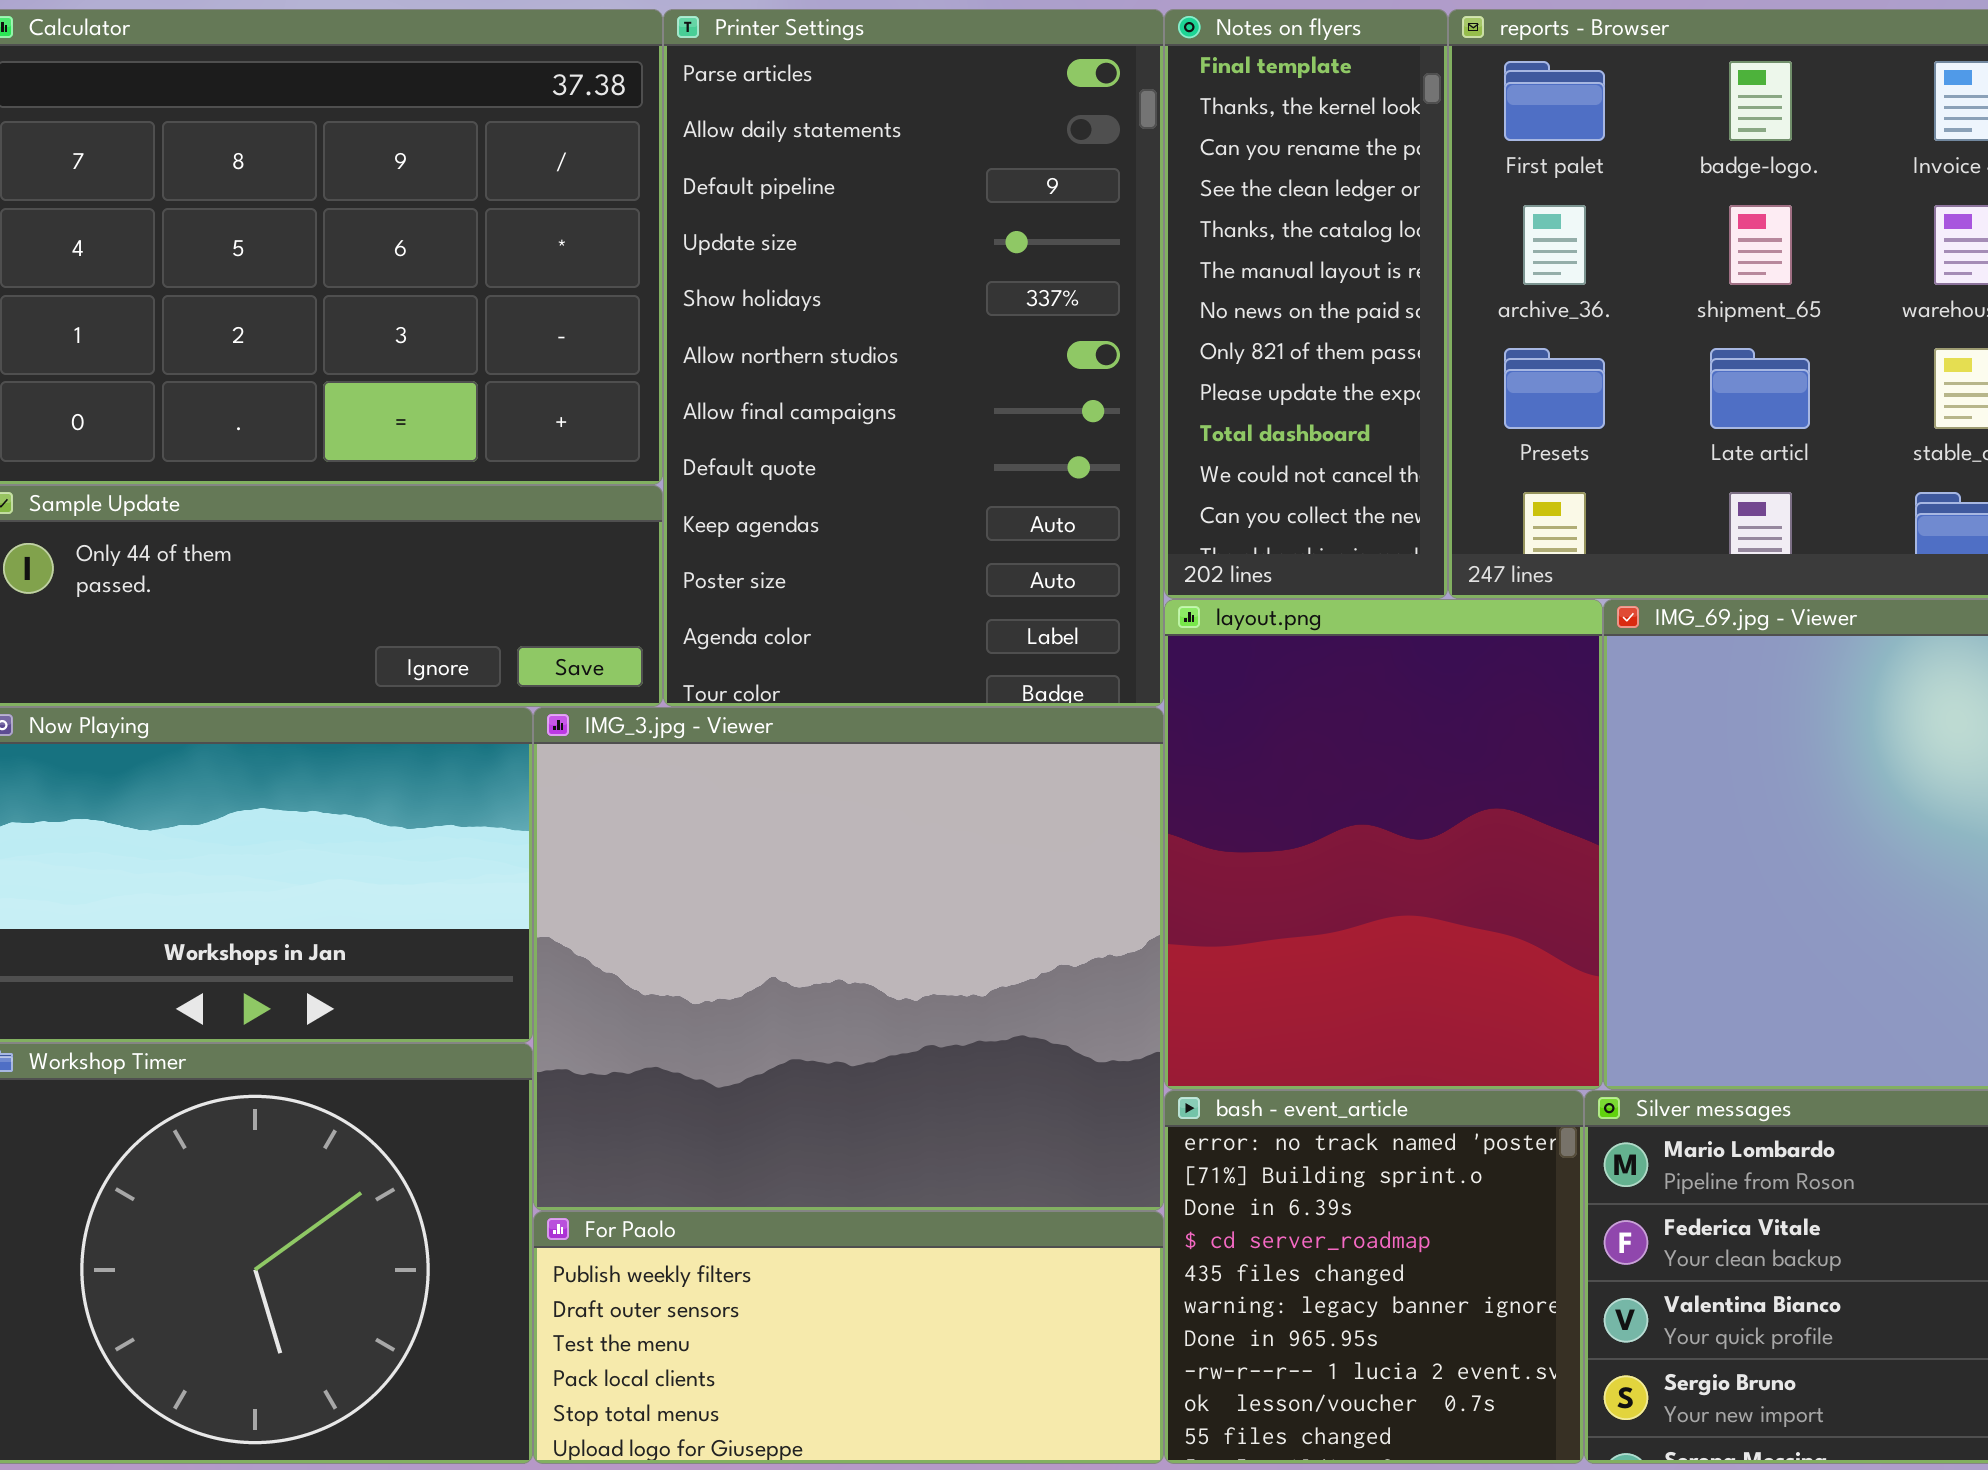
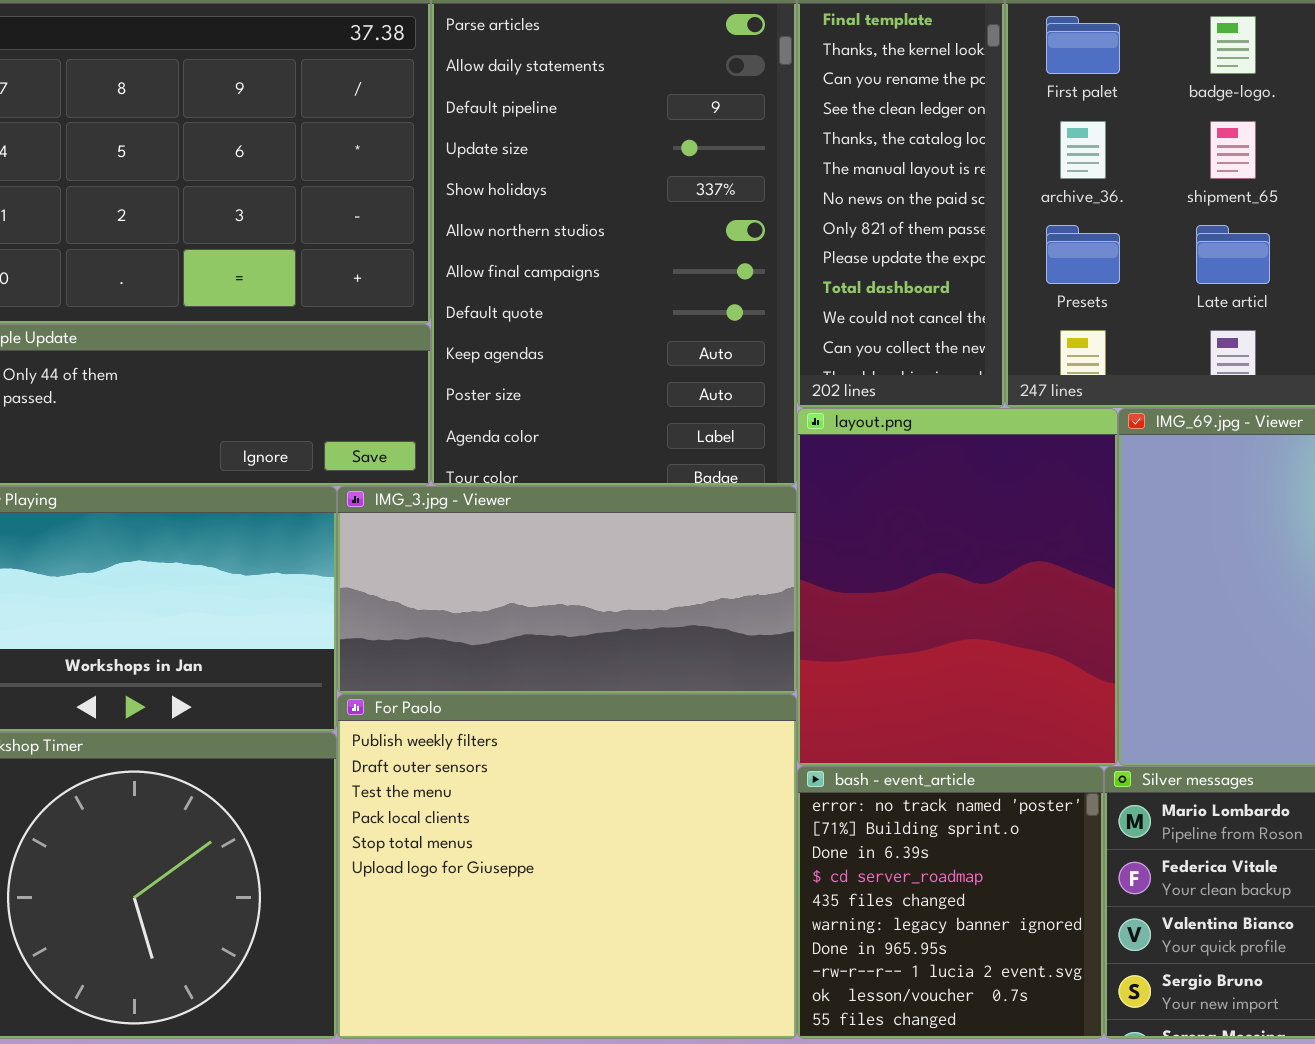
IMG_3.jpg - Viewer: [533,707,1164,1211] -> [337,486,797,694], resized
For Paolo: [533,1211,1164,1464] -> [337,694,797,1039], resized

